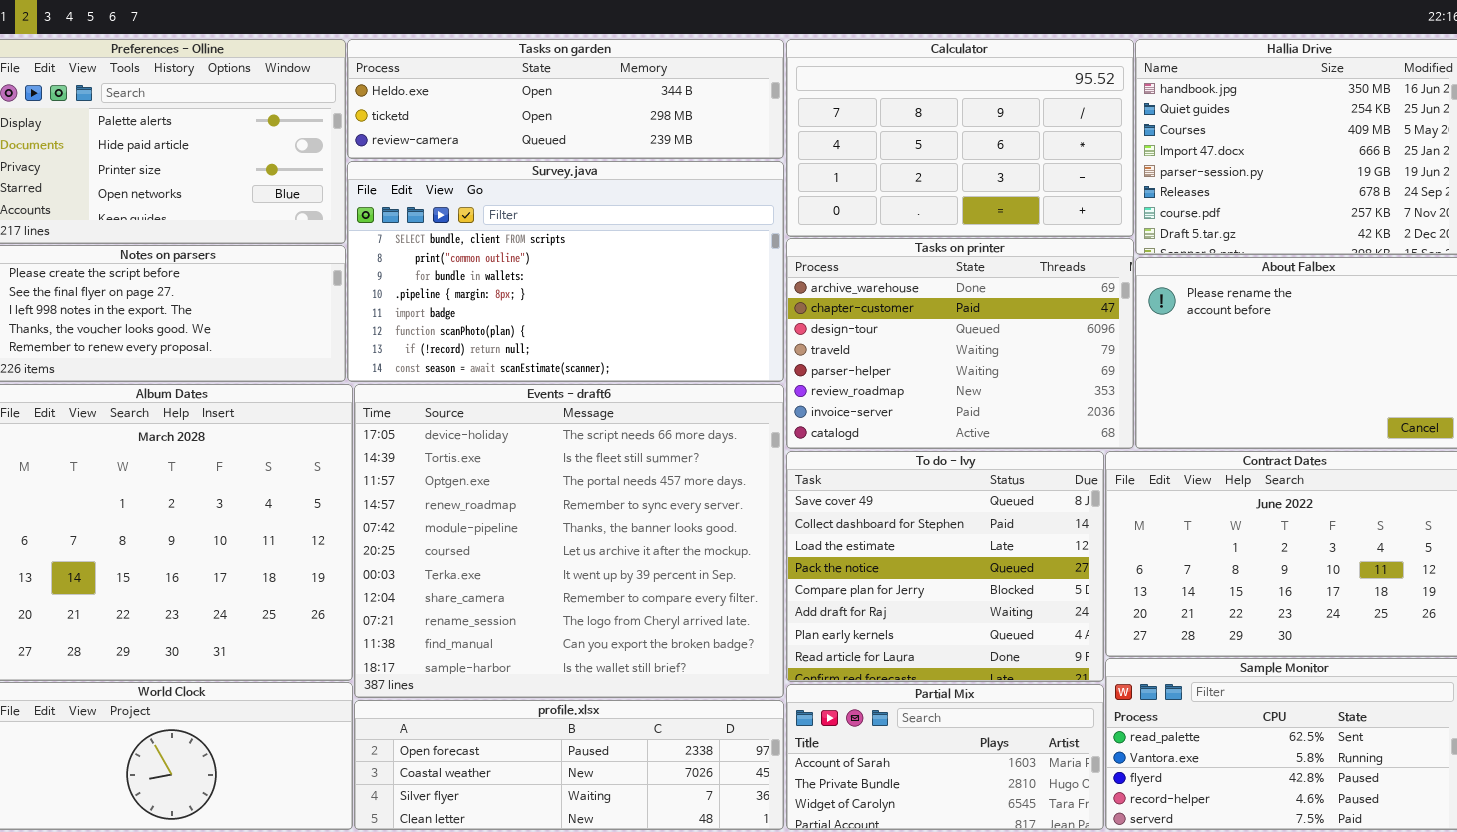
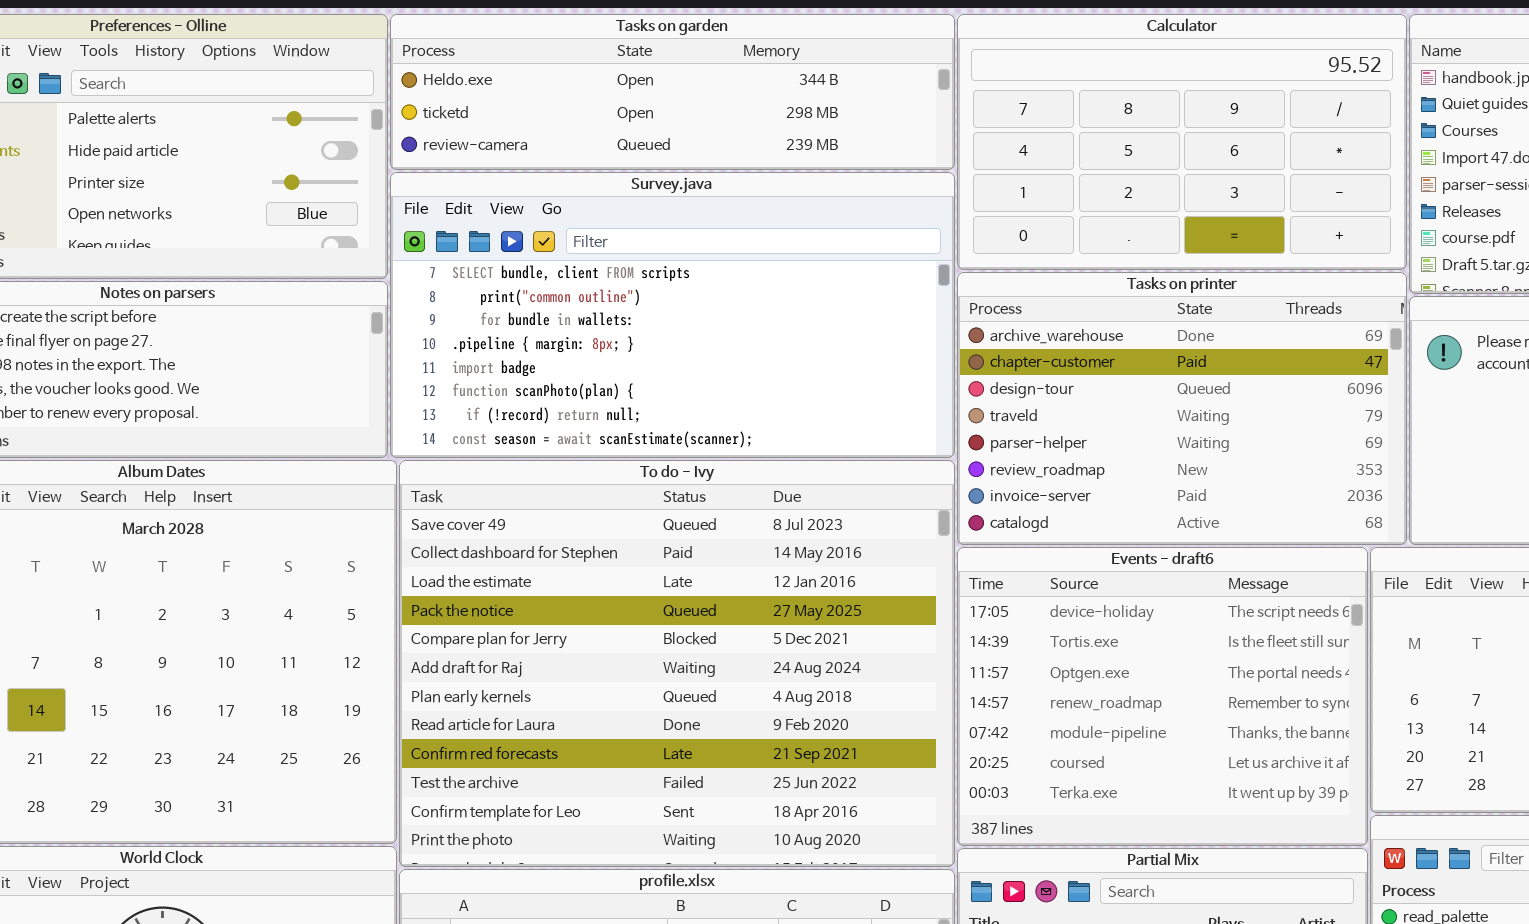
Events - draft6: [354,384,784,698] -> [957,547,1368,846], moved, resized
To do - Ivy: [786,451,1104,682] -> [399,460,955,867], moved, resized

